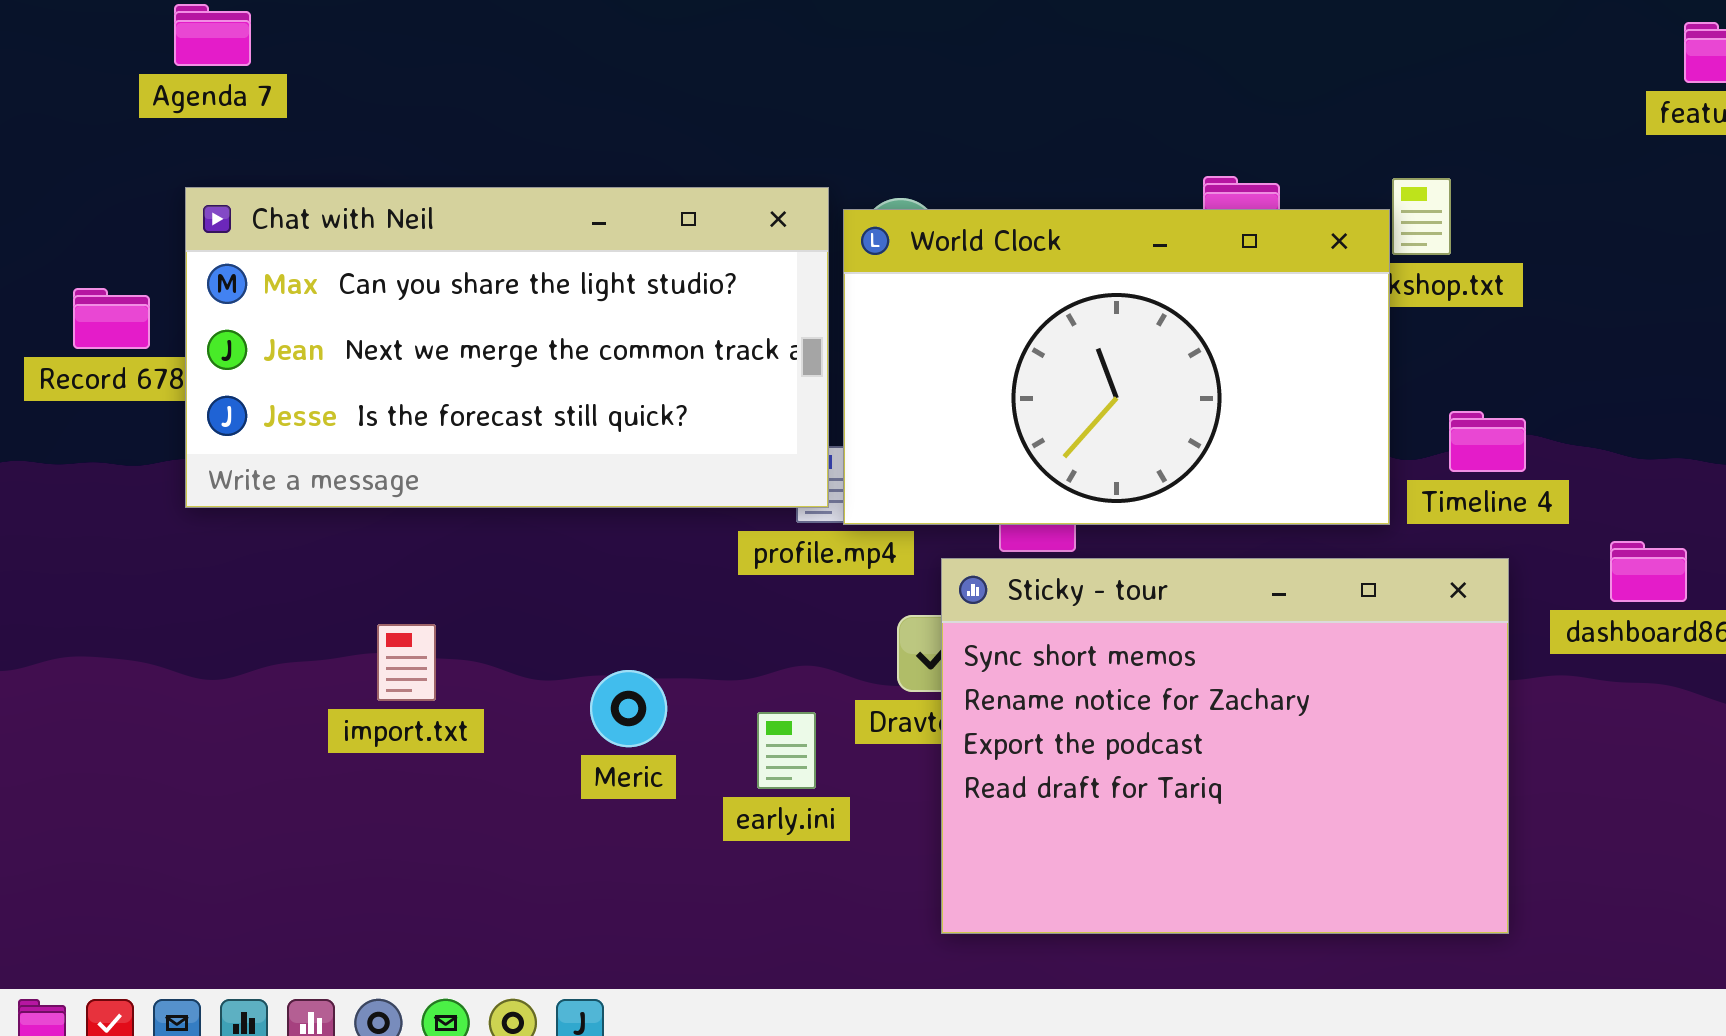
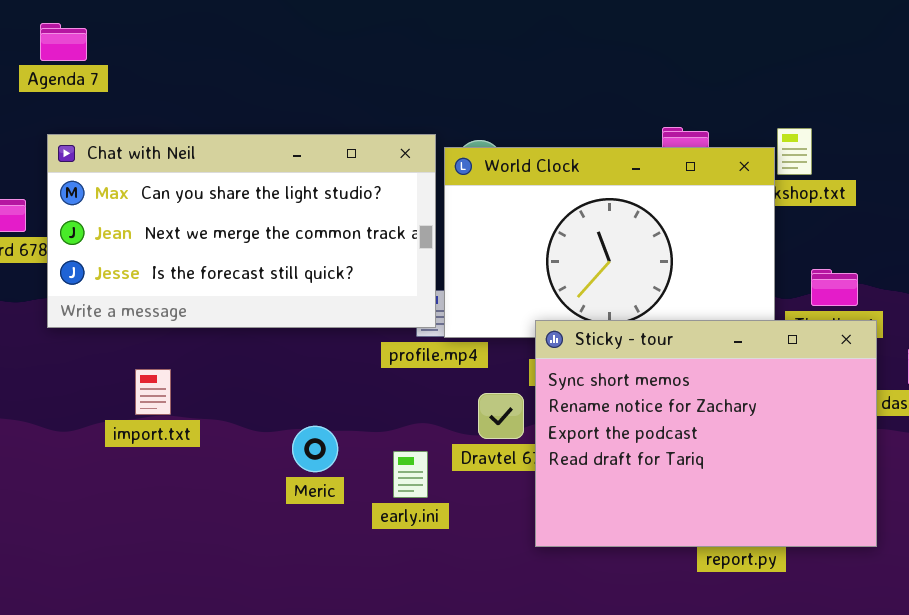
Sticky - tour: [941,558,1509,934] -> [535,320,877,547], moved
import.txt: [377,624,436,701] -> [135,369,171,415], moved

